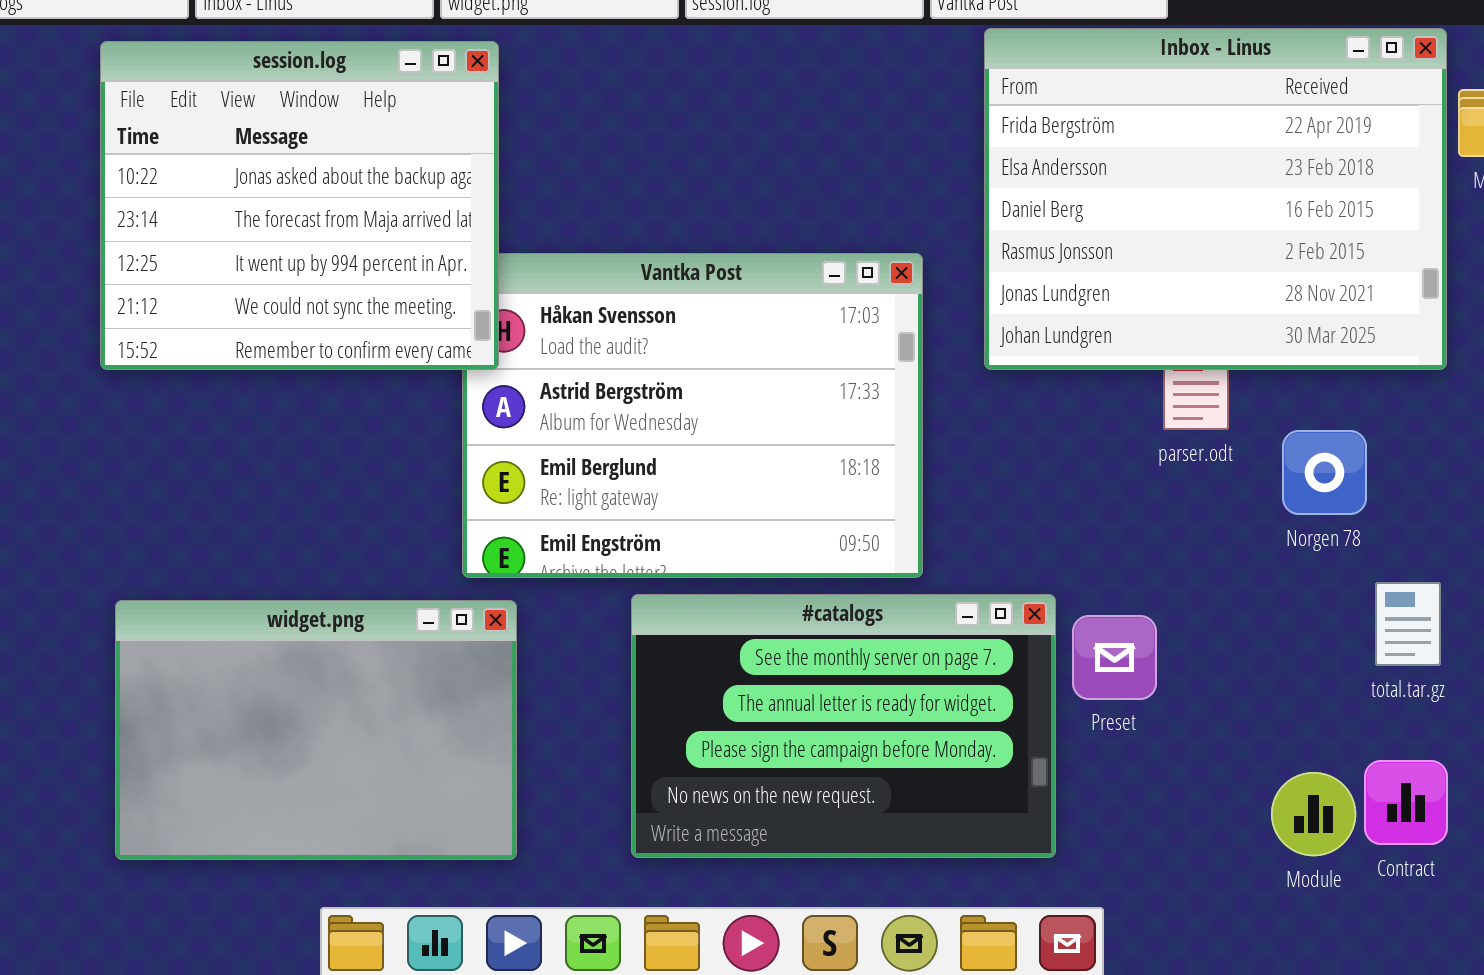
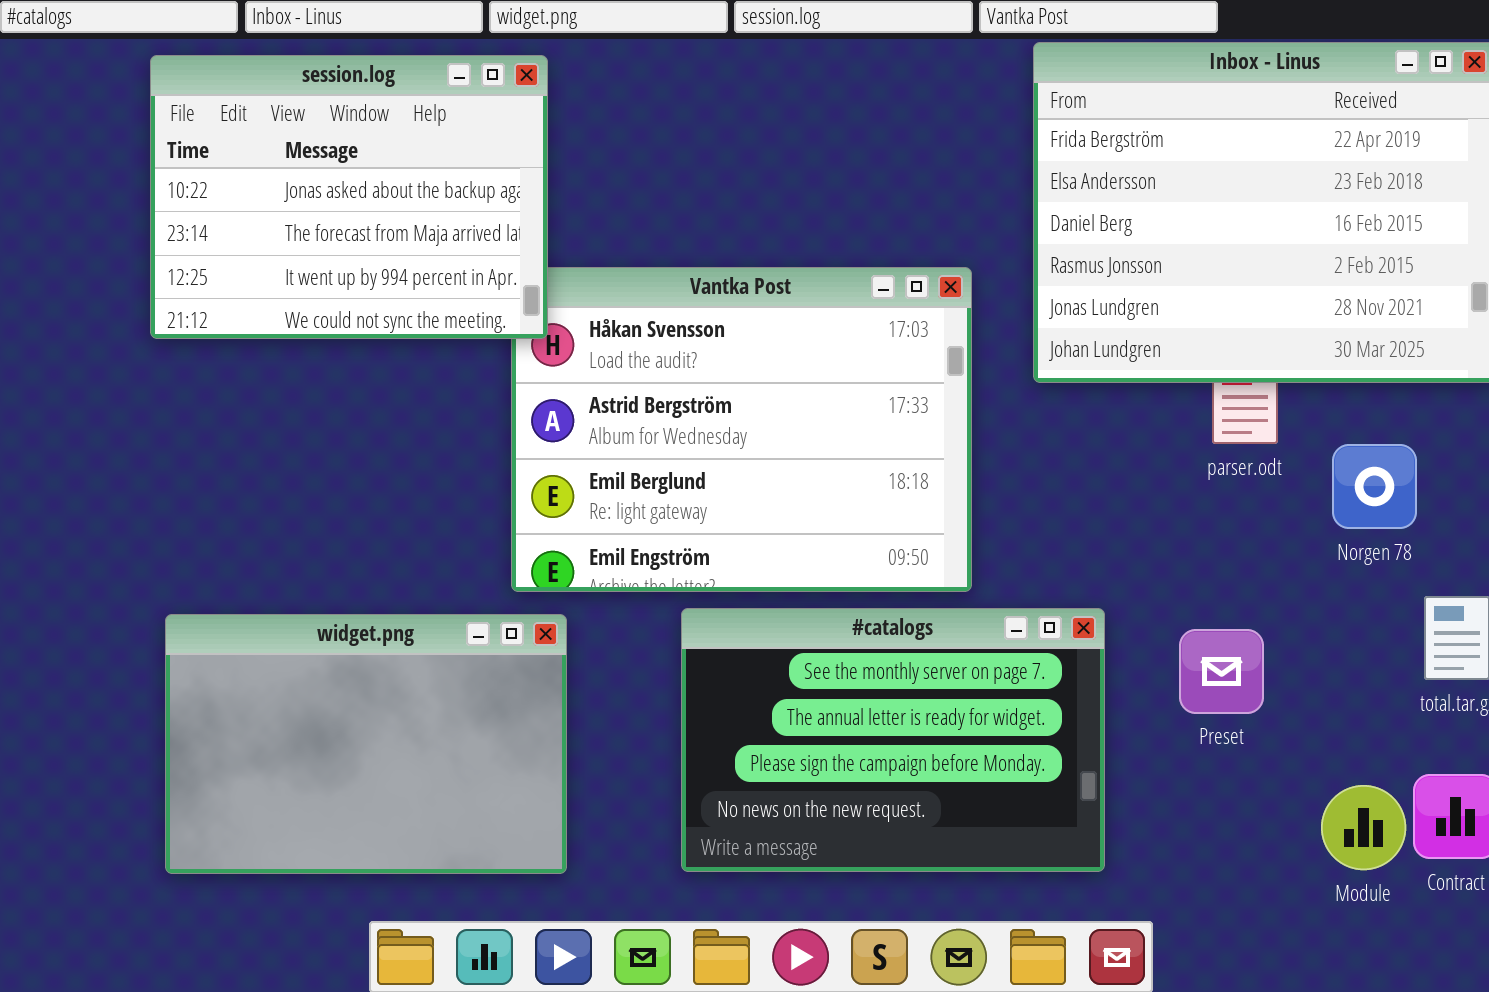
session.log: [100,41,499,370] -> [150,55,548,339], resized
Preset: [1072,615,1157,700] -> [1179,629,1264,714], moved

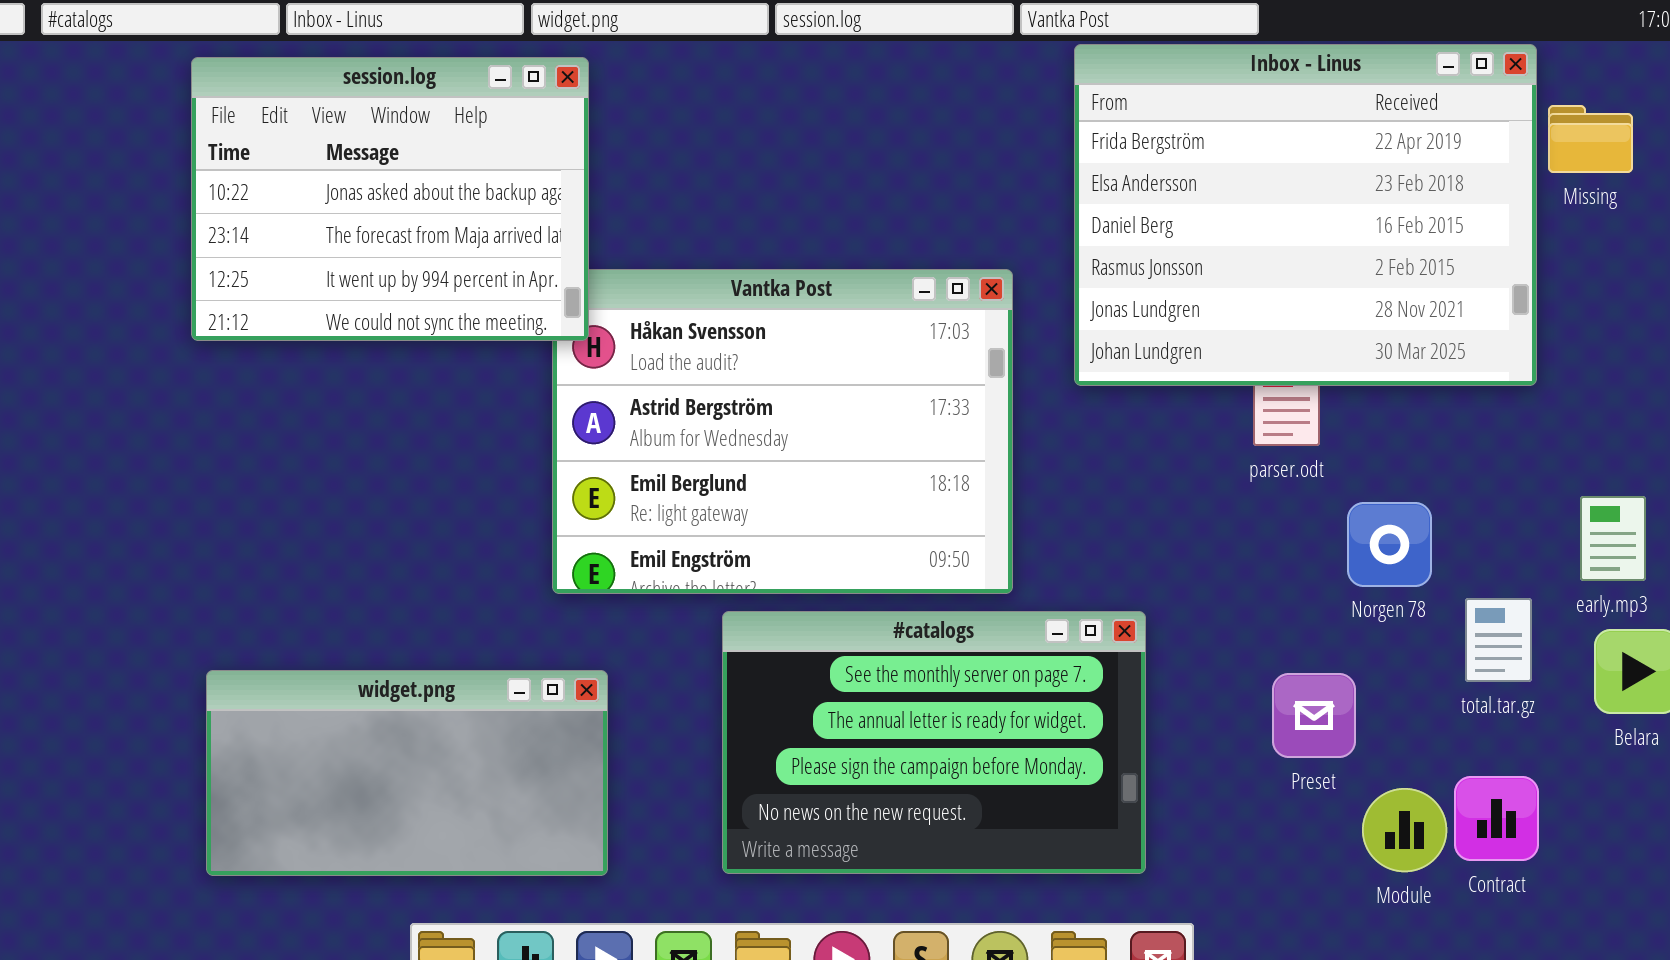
Norgen 78: [1332,444,1417,529] -> [1347,502,1432,587], moved
widget.png: [165,614,567,874] -> [206,670,608,876], resized
Preset: [1179,629,1264,714] -> [1272,673,1356,758], moved

